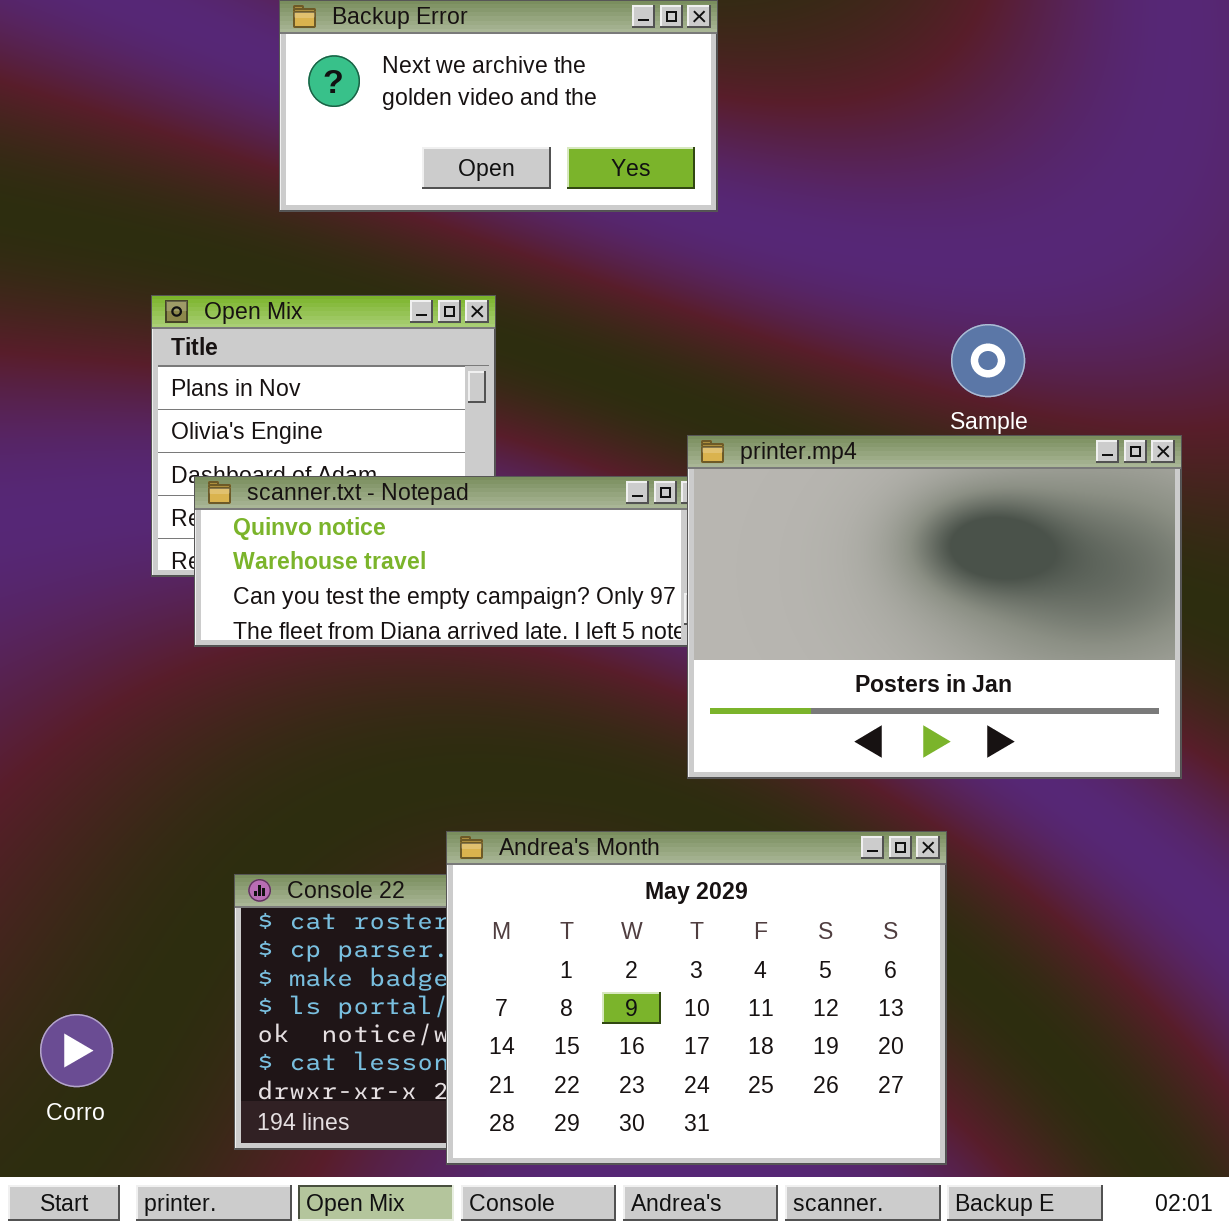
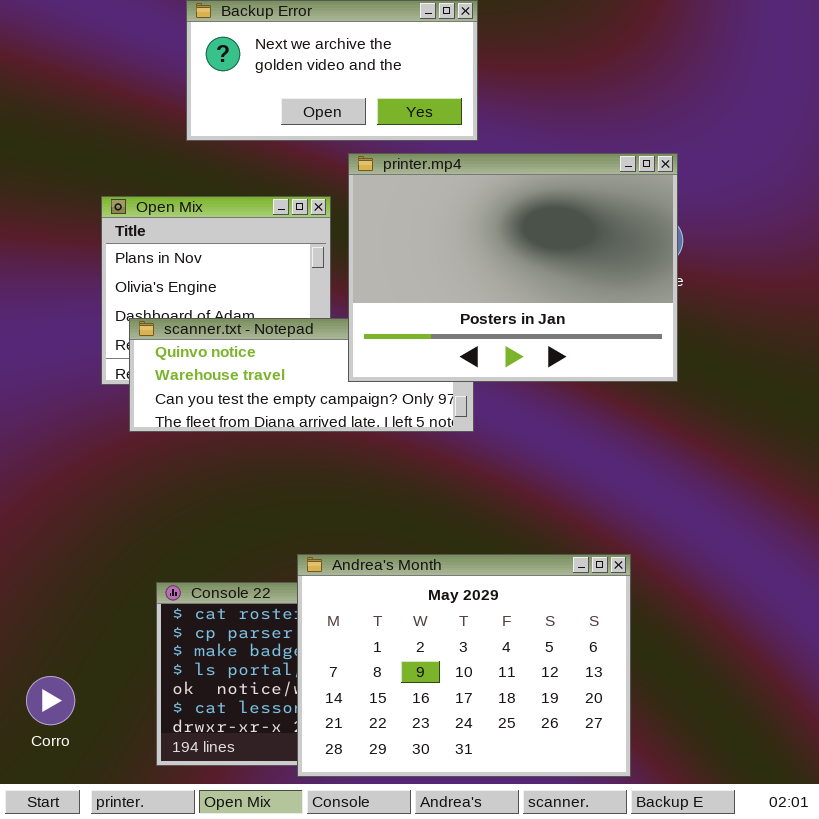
printer.mp4: [687,435,1182,779] -> [348,153,678,382], moved

